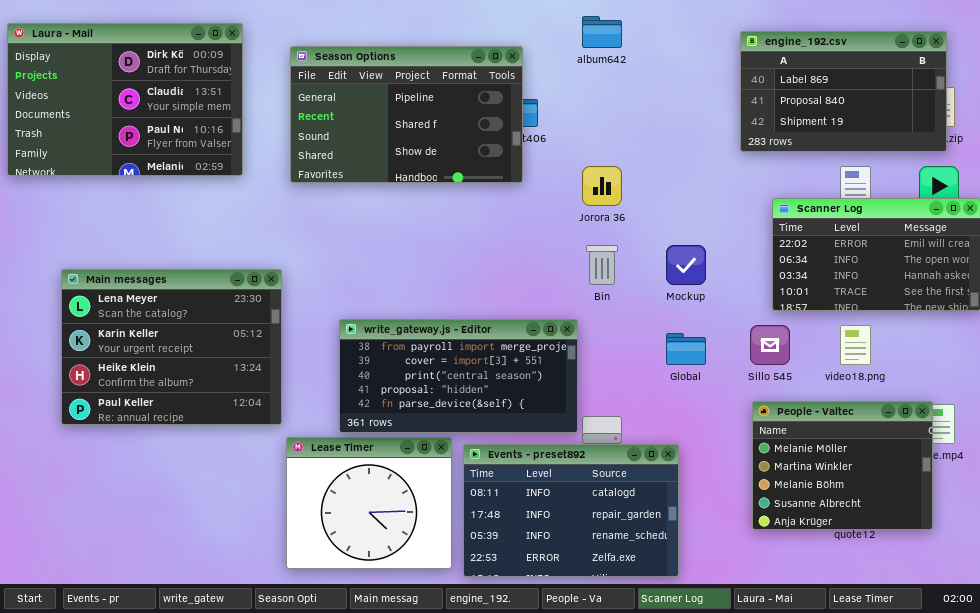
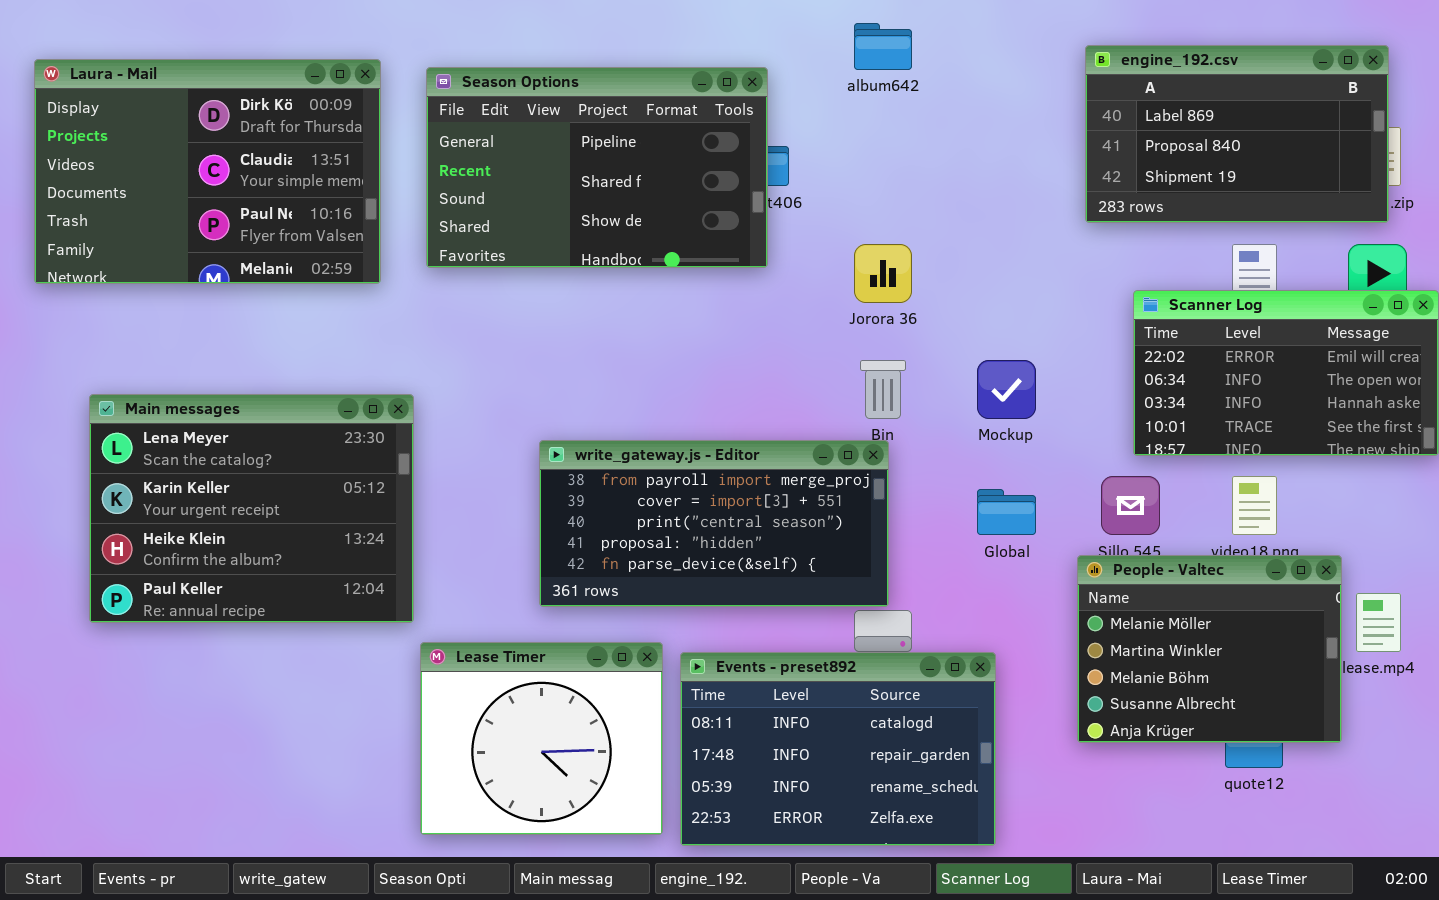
Laura - Mail: [7,23,243,176] -> [34,59,381,284], moved
write_gateway.js - Editor: [339,319,578,433] -> [539,440,889,607], moved
People - Valtec: [752,401,933,530] -> [1077,555,1342,743], moved

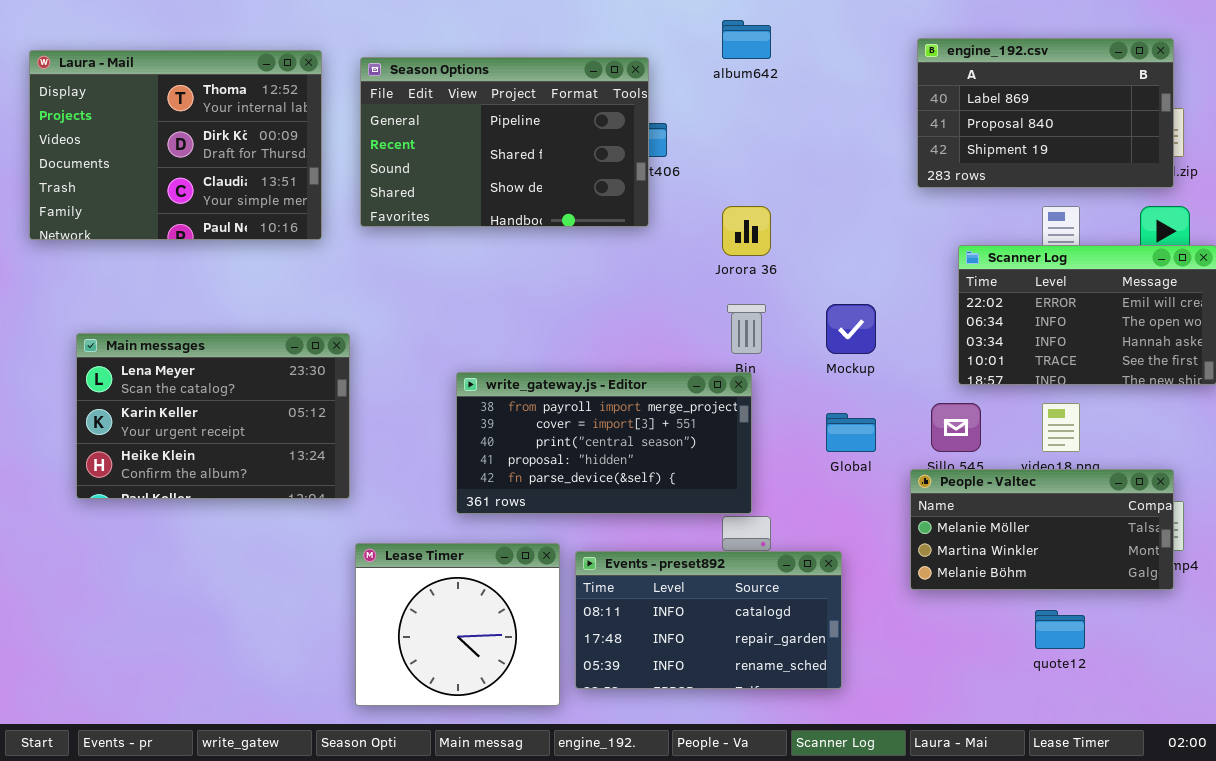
Laura - Mail: [34,59,381,284] -> [29,50,322,240], scrolled up 1 row
Main messages: [89,394,414,623] -> [76,333,350,499], resized
People - Valtec: [1077,555,1342,743] -> [910,469,1174,590], resized
Events - preset892: [680,652,996,846] -> [575,551,842,689], resized

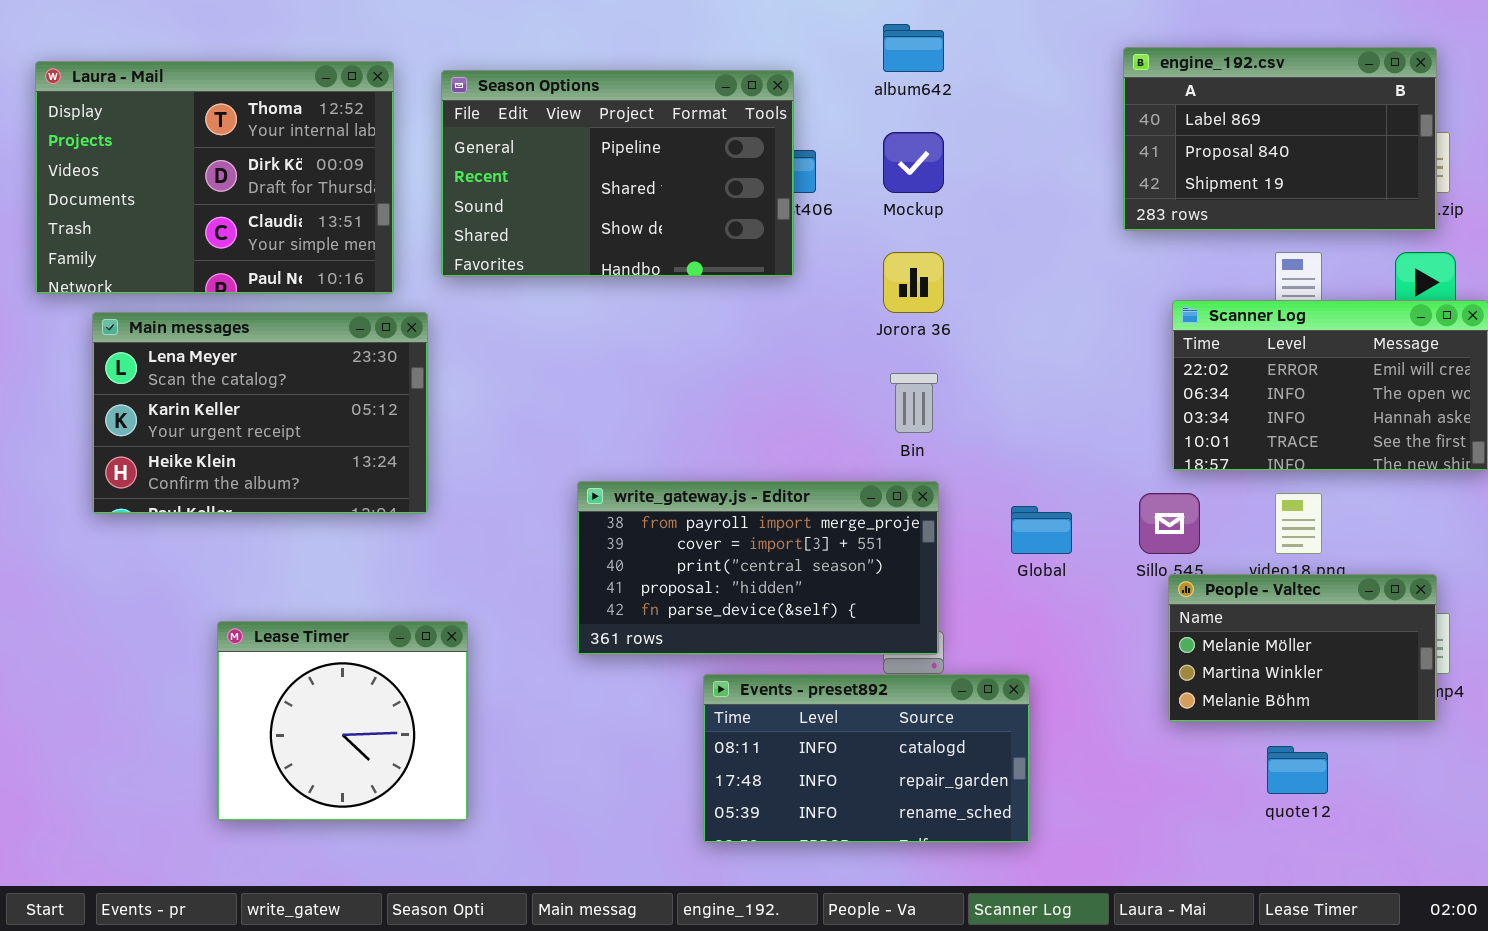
Mockup: [826,304,876,354] -> [883,132,944,193], moved
Main messages: [76,333,350,499] -> [92,312,428,514], moved
write_gateway.js - Editor: [456,372,752,514] -> [577,481,939,655], moved
People - Valtec: [910,469,1174,590] -> [1168,574,1437,722], resized
Lease Timer: [355,543,560,706] -> [217,621,468,821], moved

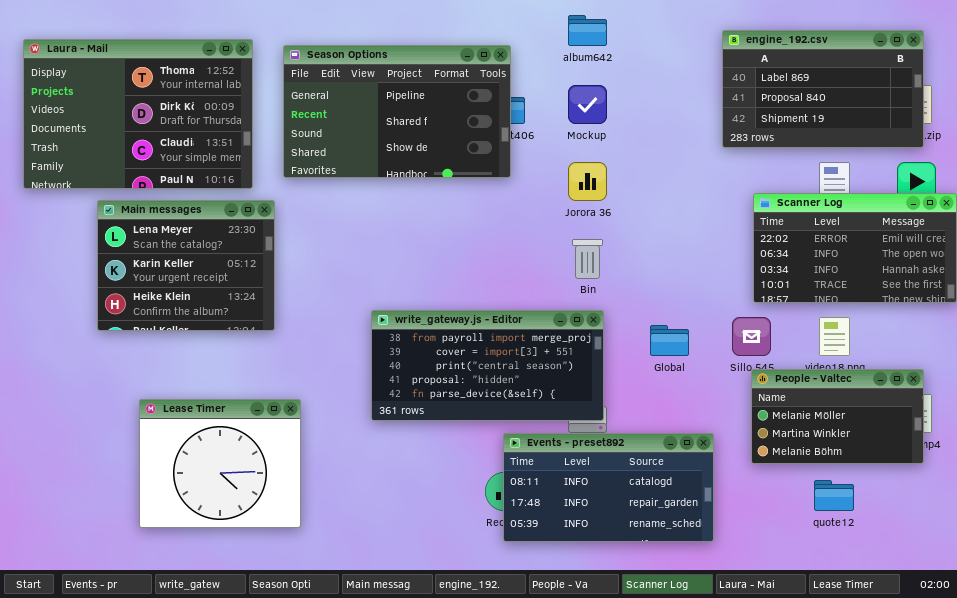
Main messages: [92,312,428,514] -> [97,200,275,331], resized
Events - preset892: [703,674,1030,843] -> [503,433,714,542], moved

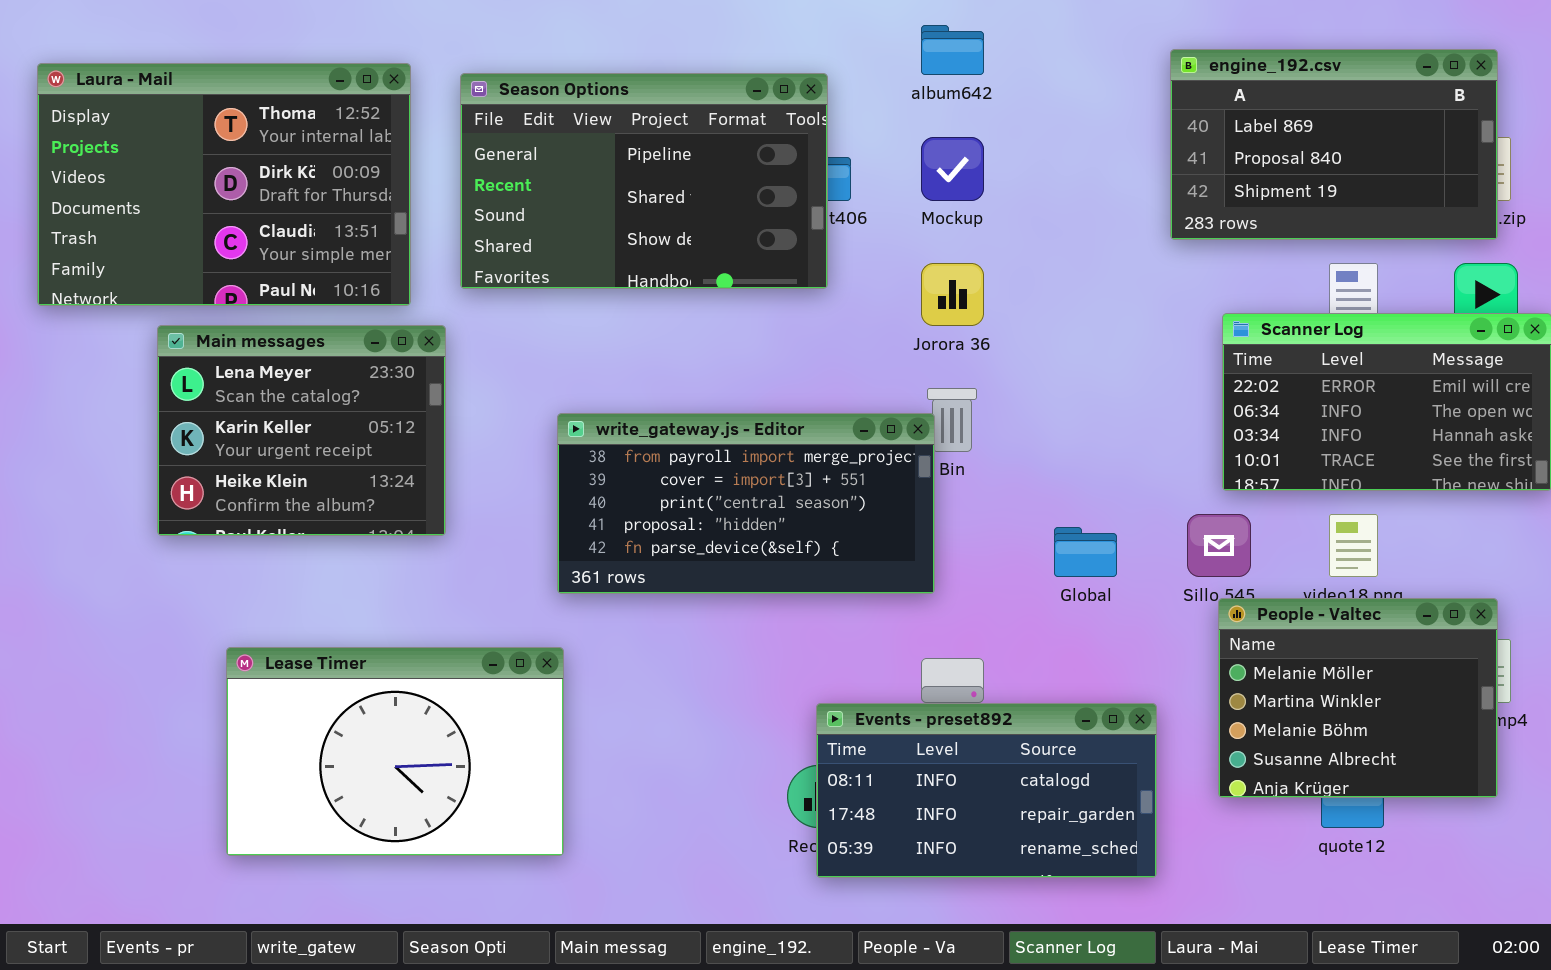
write_gateway.js - Editor: [371,310,604,421] -> [557,413,935,594], moved
People - Valtec: [751,369,924,464] -> [1218,598,1498,798], resized
Lease Timer: [139,399,301,528] -> [226,647,564,856], resized

